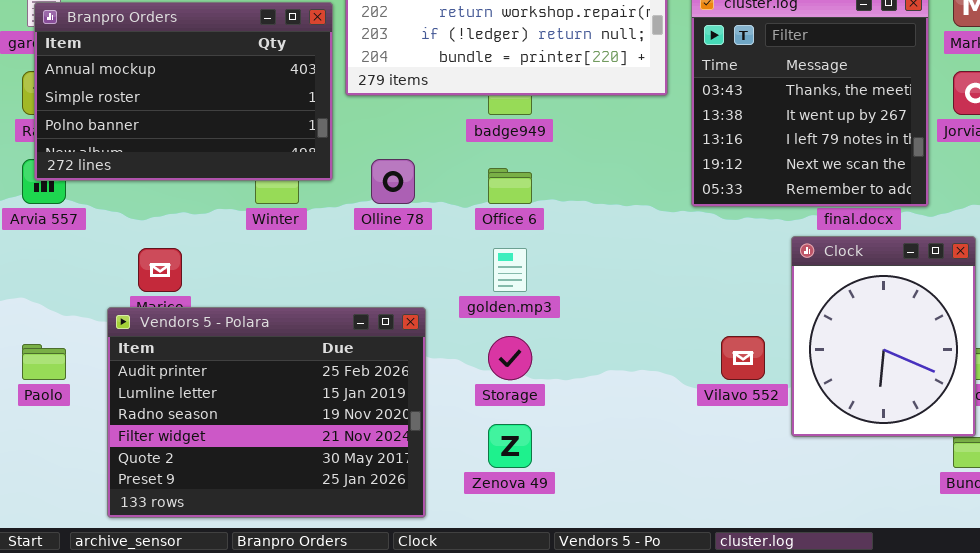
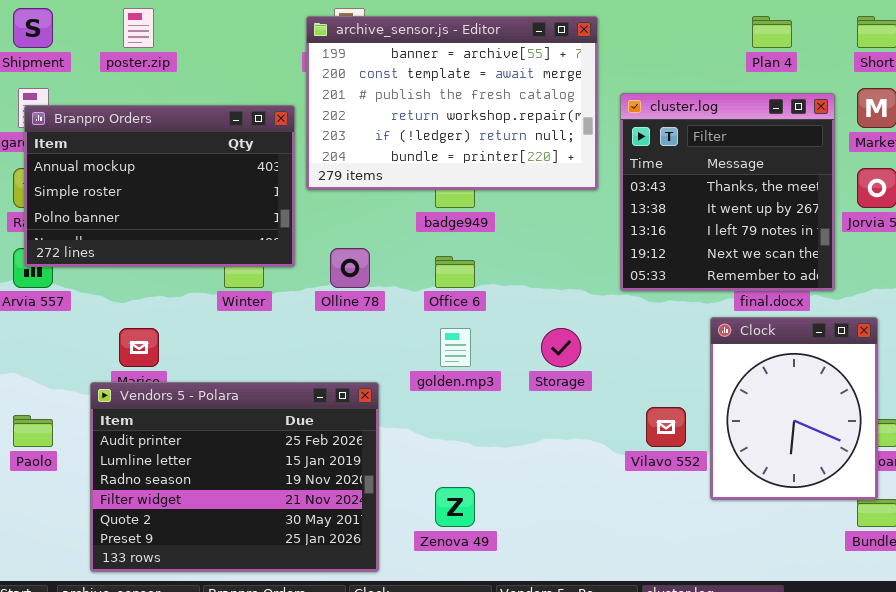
Storage: [488,336,532,380] -> [541,328,581,367], moved

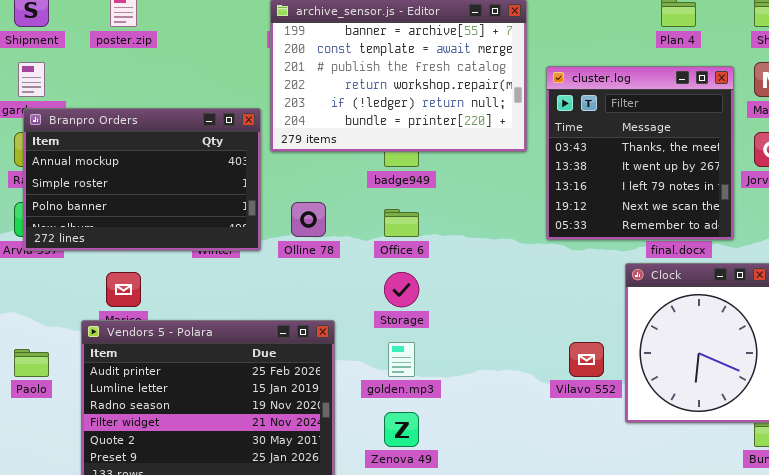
Branpro Orders: [24,105,295,267] -> [23,108,261,251], moved
golden.mp3: [440,328,471,367] -> [388,342,415,377], moved
Storage: [541,328,581,367] -> [384,272,419,307], moved

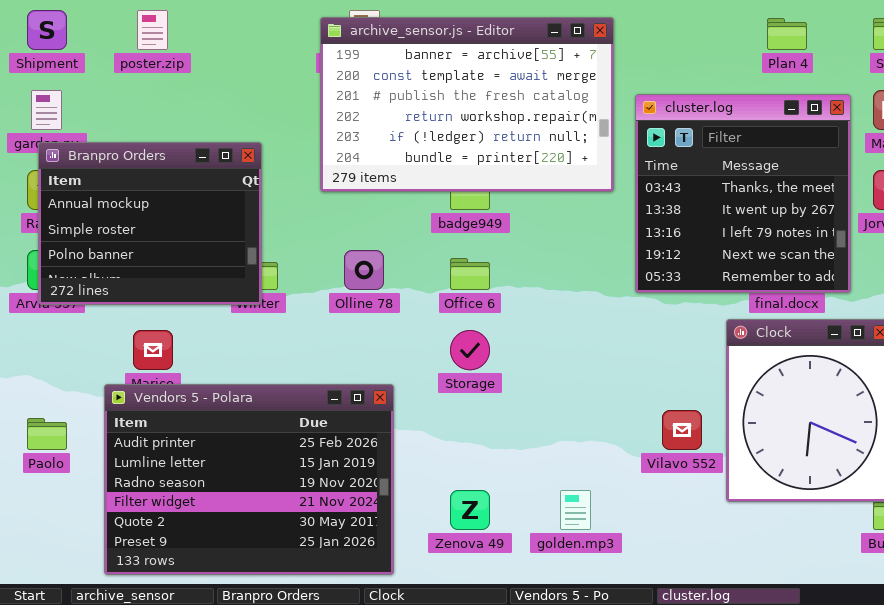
Branpro Orders: [23,108,261,251] -> [38,142,262,305], resized
golden.mp3: [388,342,415,377] -> [560,490,591,530], moved

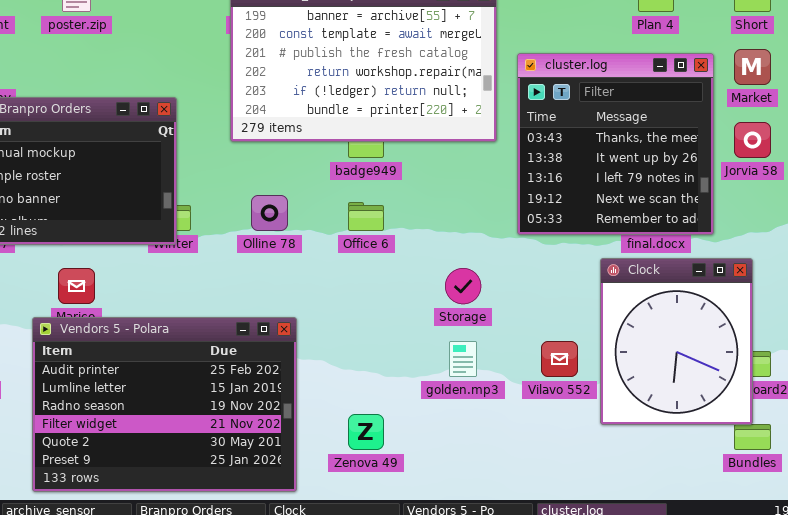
Storage: [450,330,490,370] -> [445,268,481,304], moved
golden.mp3: [560,490,591,530] -> [449,341,477,377], moved

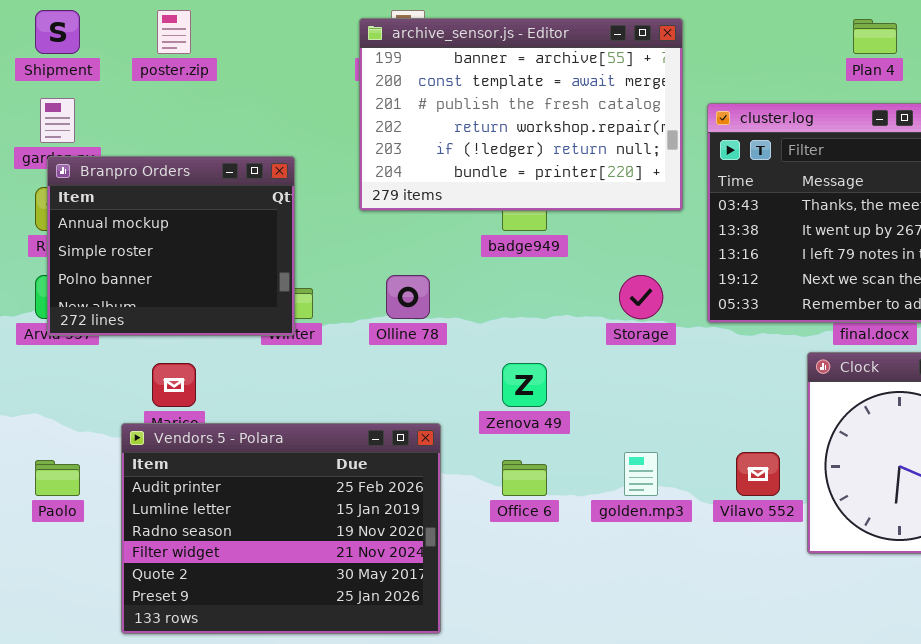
Office 6: [348,202,384,231] -> [502,460,547,496], moved
Storage: [445,268,481,304] -> [619,275,663,319], moved
Zenova 49: [348,414,384,450] -> [502,363,547,407], moved

